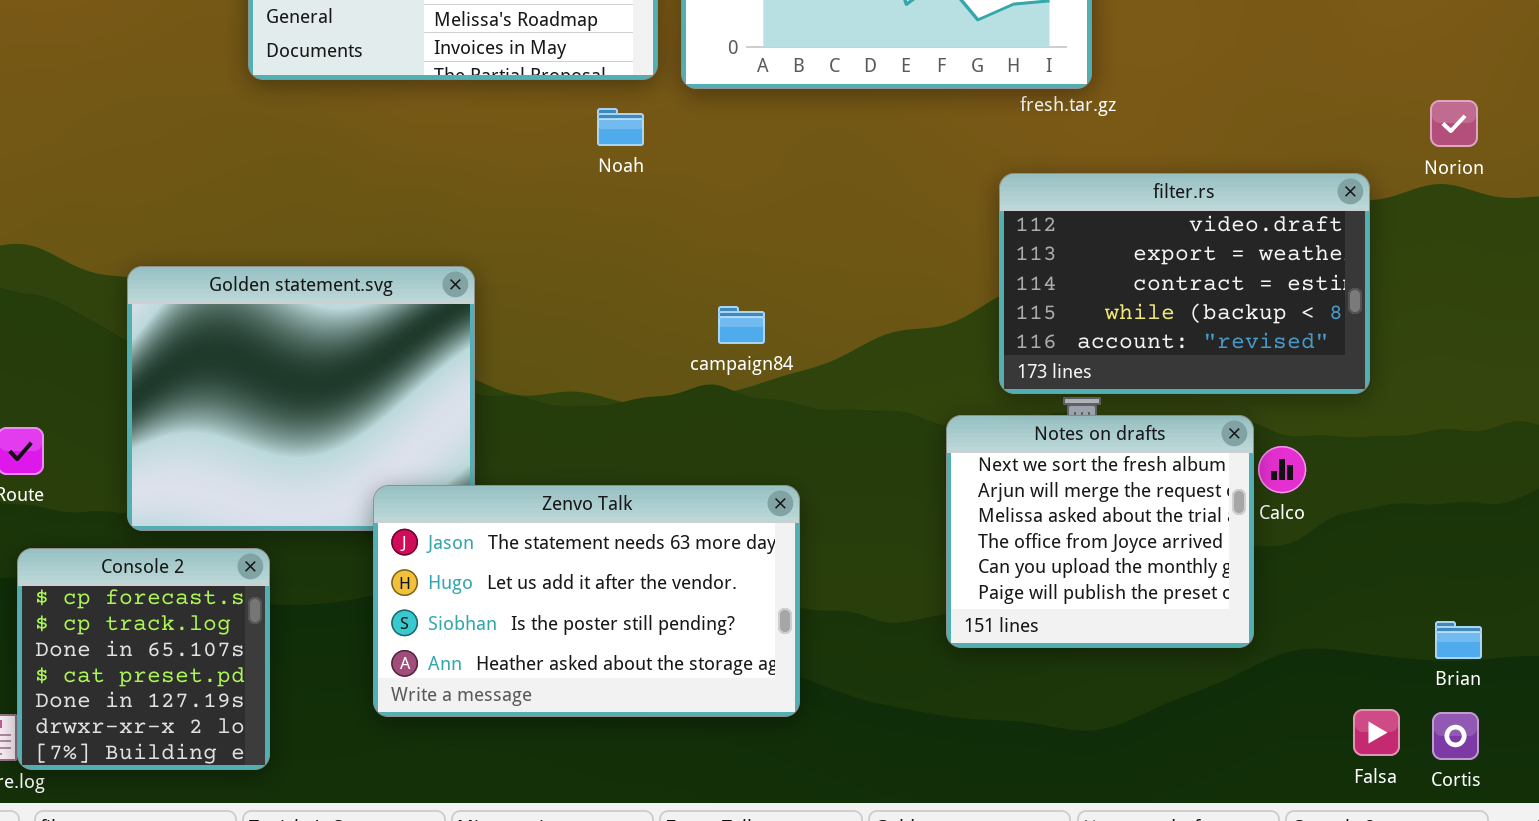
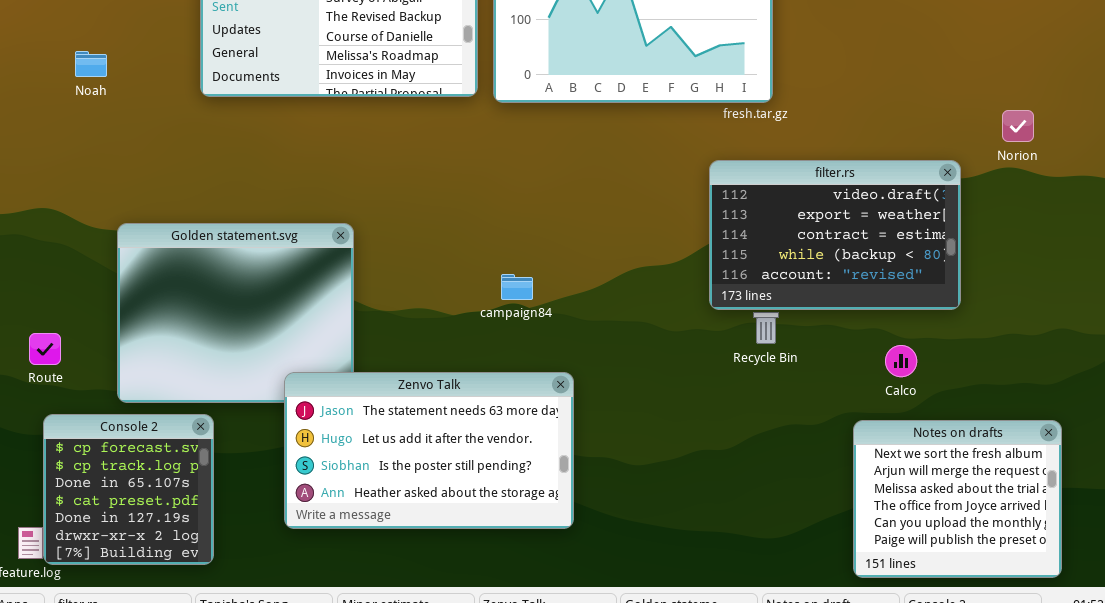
Noah: [597,108,644,146] -> [75,51,107,77], moved
campaign84: [718,306,765,344] -> [501,274,533,300], moved
Notes on drafts: [946,415,1254,648] -> [853,420,1062,578], moved

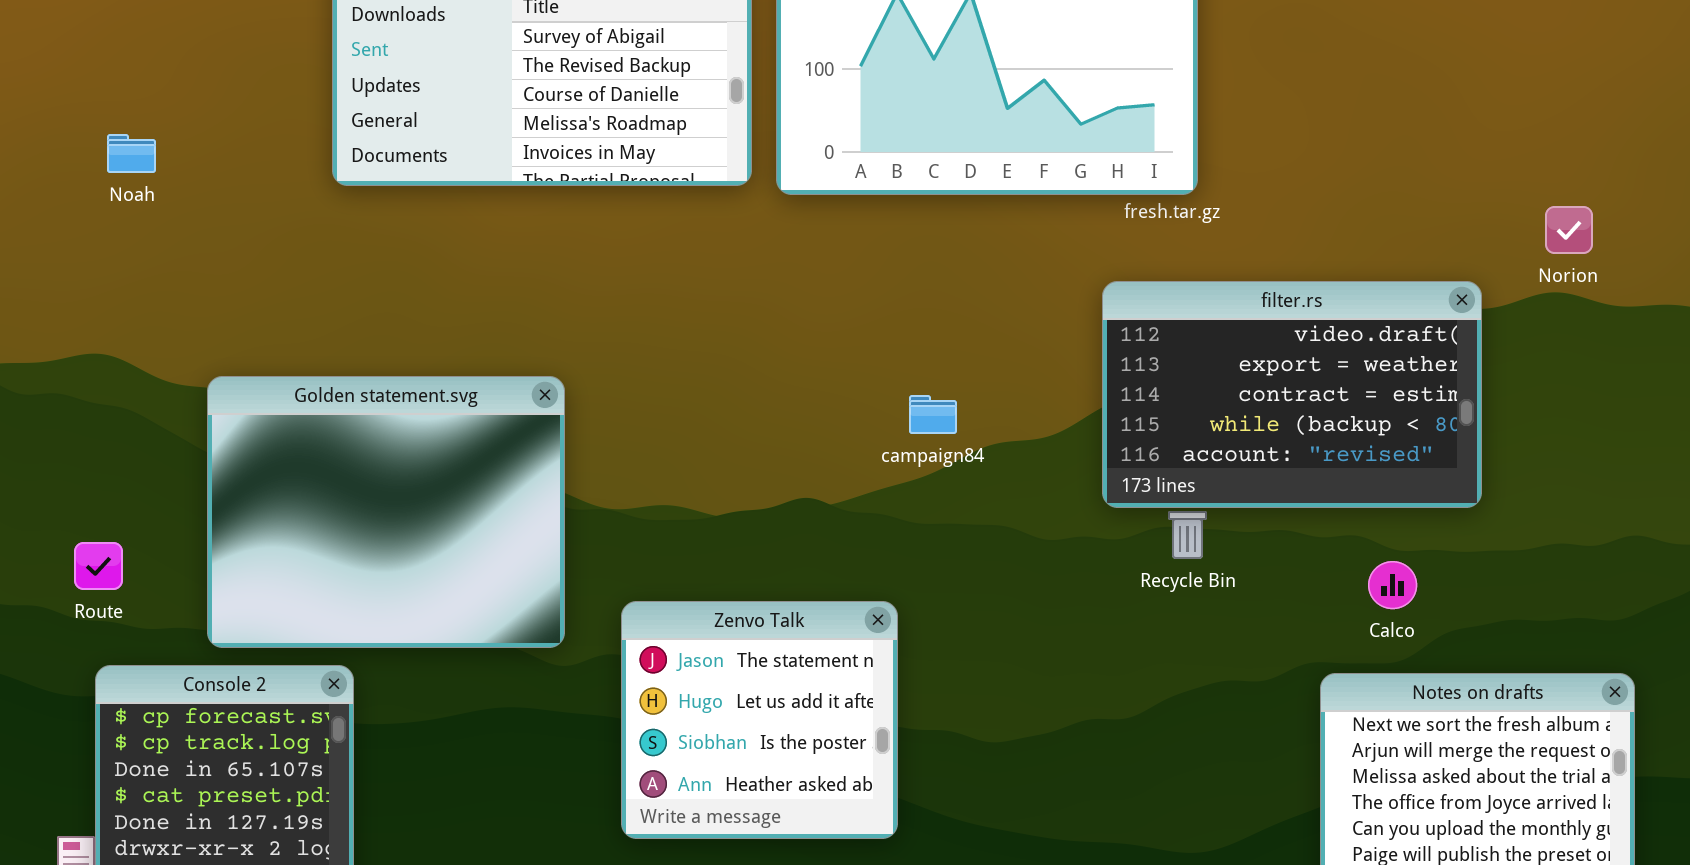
Noah: [75,51,107,77] -> [107,134,156,173], moved
campaign84: [501,274,533,300] -> [909,395,957,434], moved
Zenvo Talk: [284,372,574,529] -> [621,601,898,839], resized

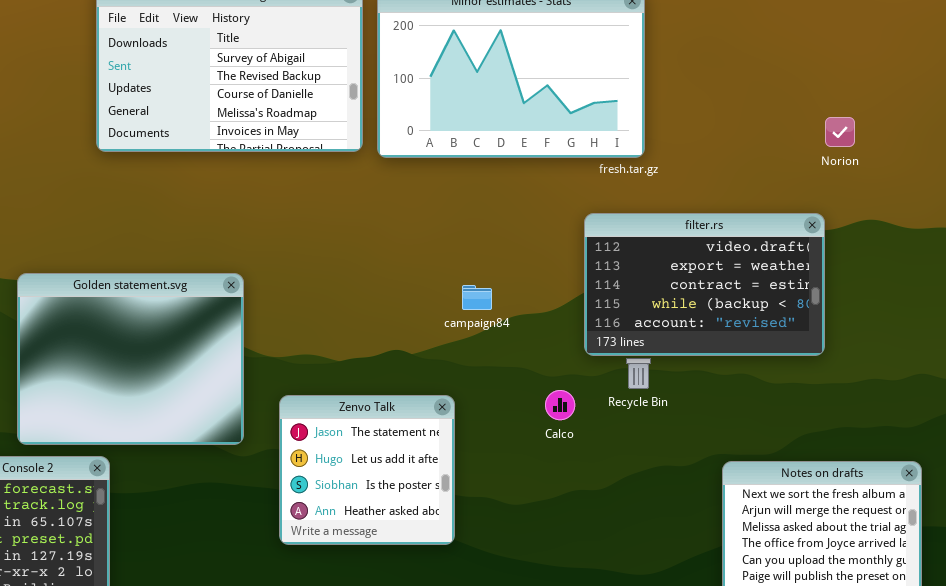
Norion: [1545,206,1593,254] -> [825,117,855,147], moved
Calco: [1368,561,1417,609] -> [545,390,575,420], moved
Zenvo Talk: [621,601,898,839] -> [279,395,455,545], moved

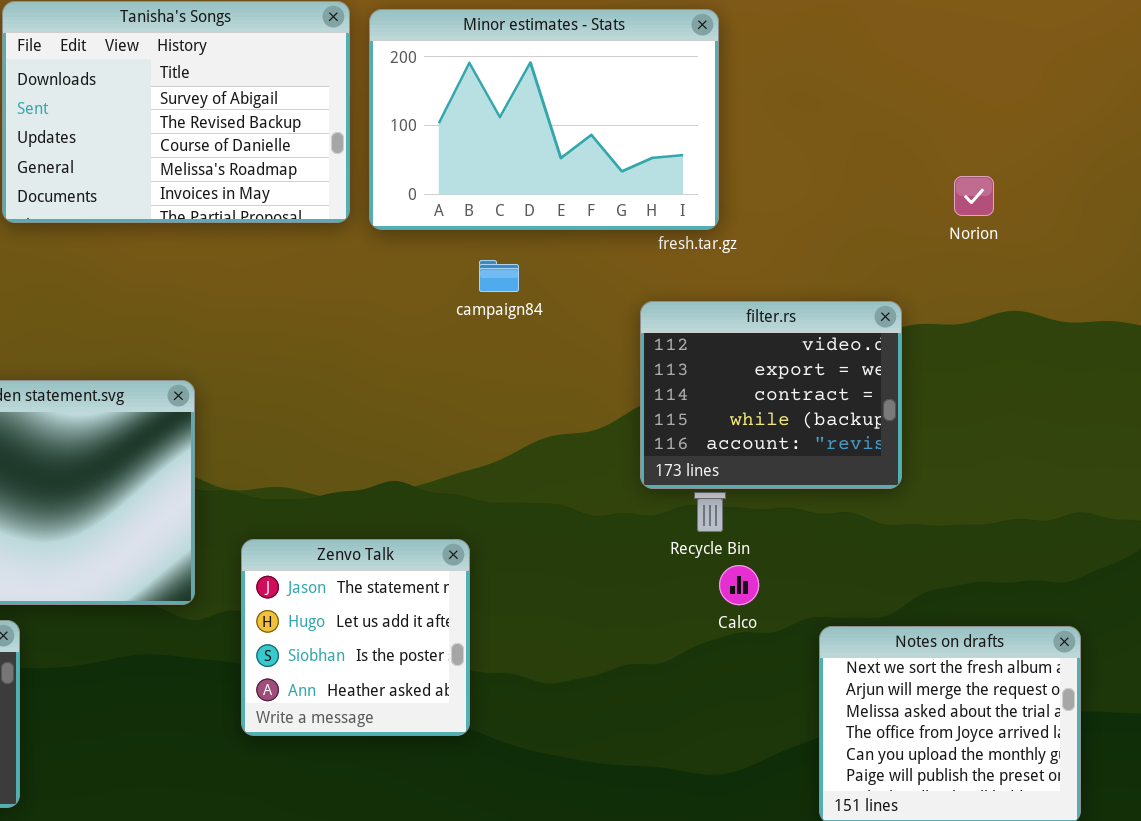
filter.rs: [584,213,825,356] -> [640,301,902,489], resized
campaign84: [462,285,492,310] -> [479,260,519,292], moved
Calco: [545,390,575,420] -> [719,565,759,605], moved

